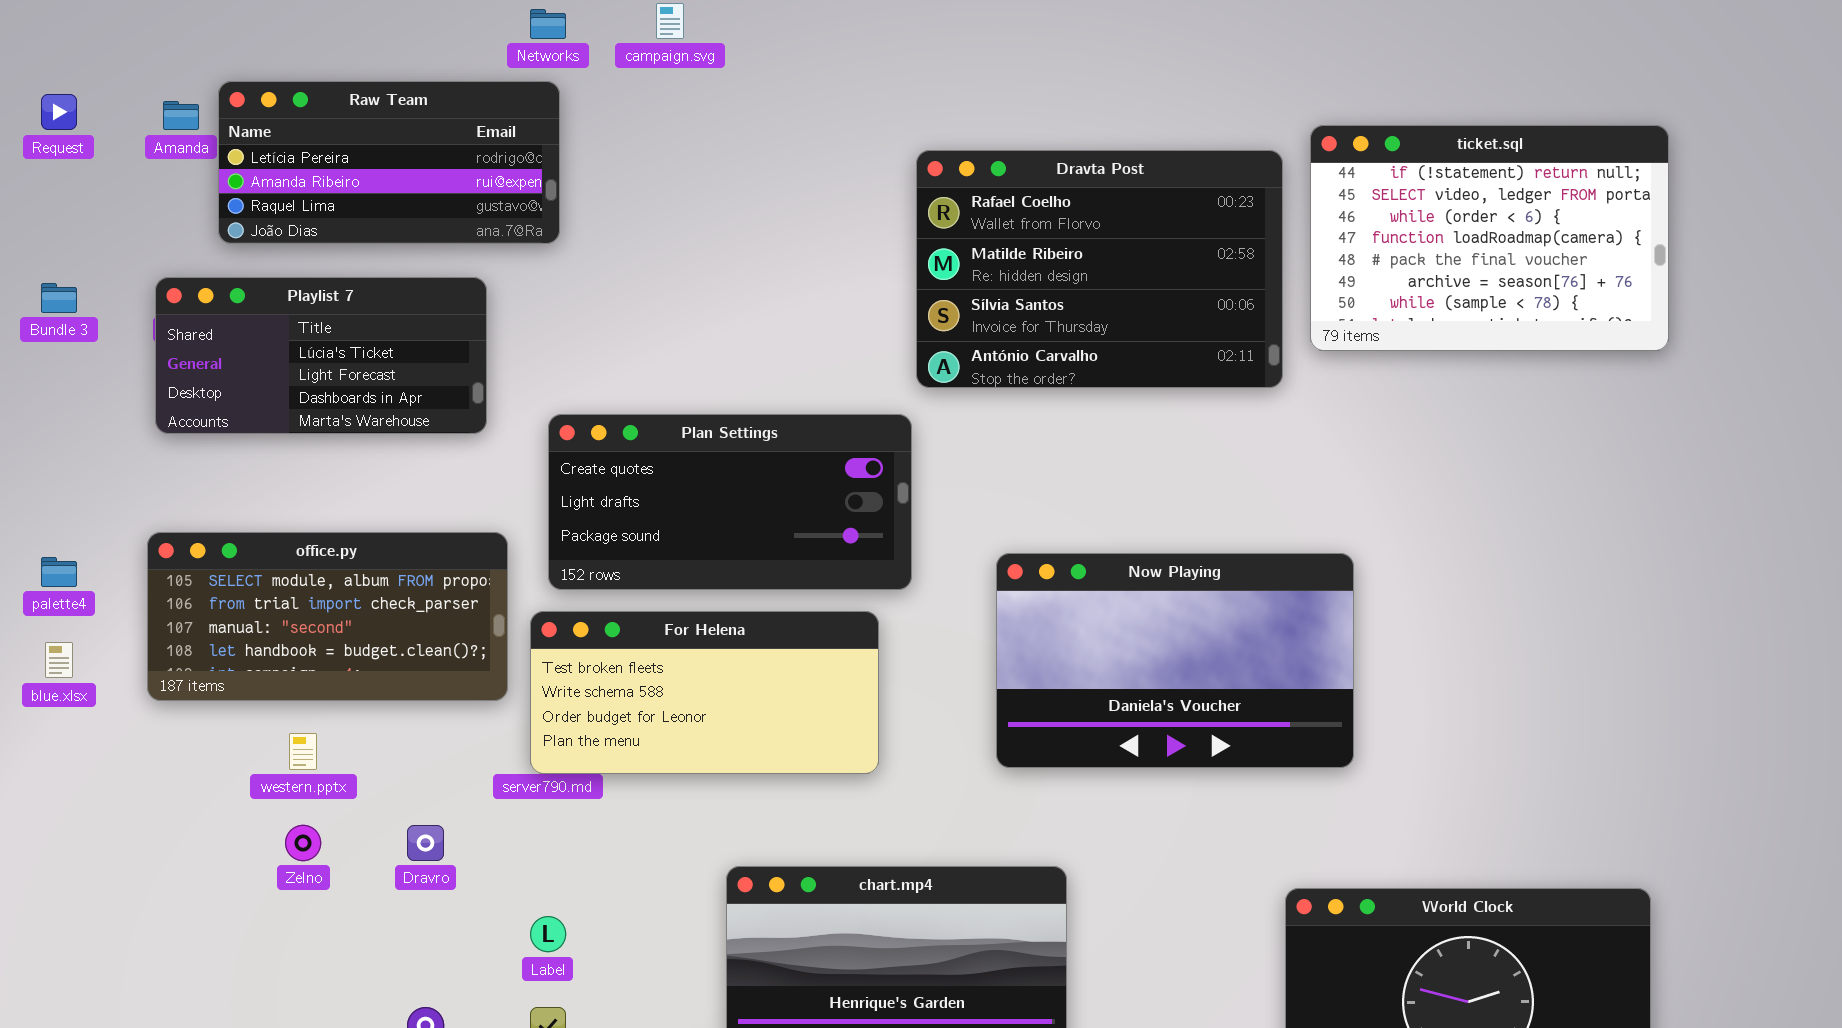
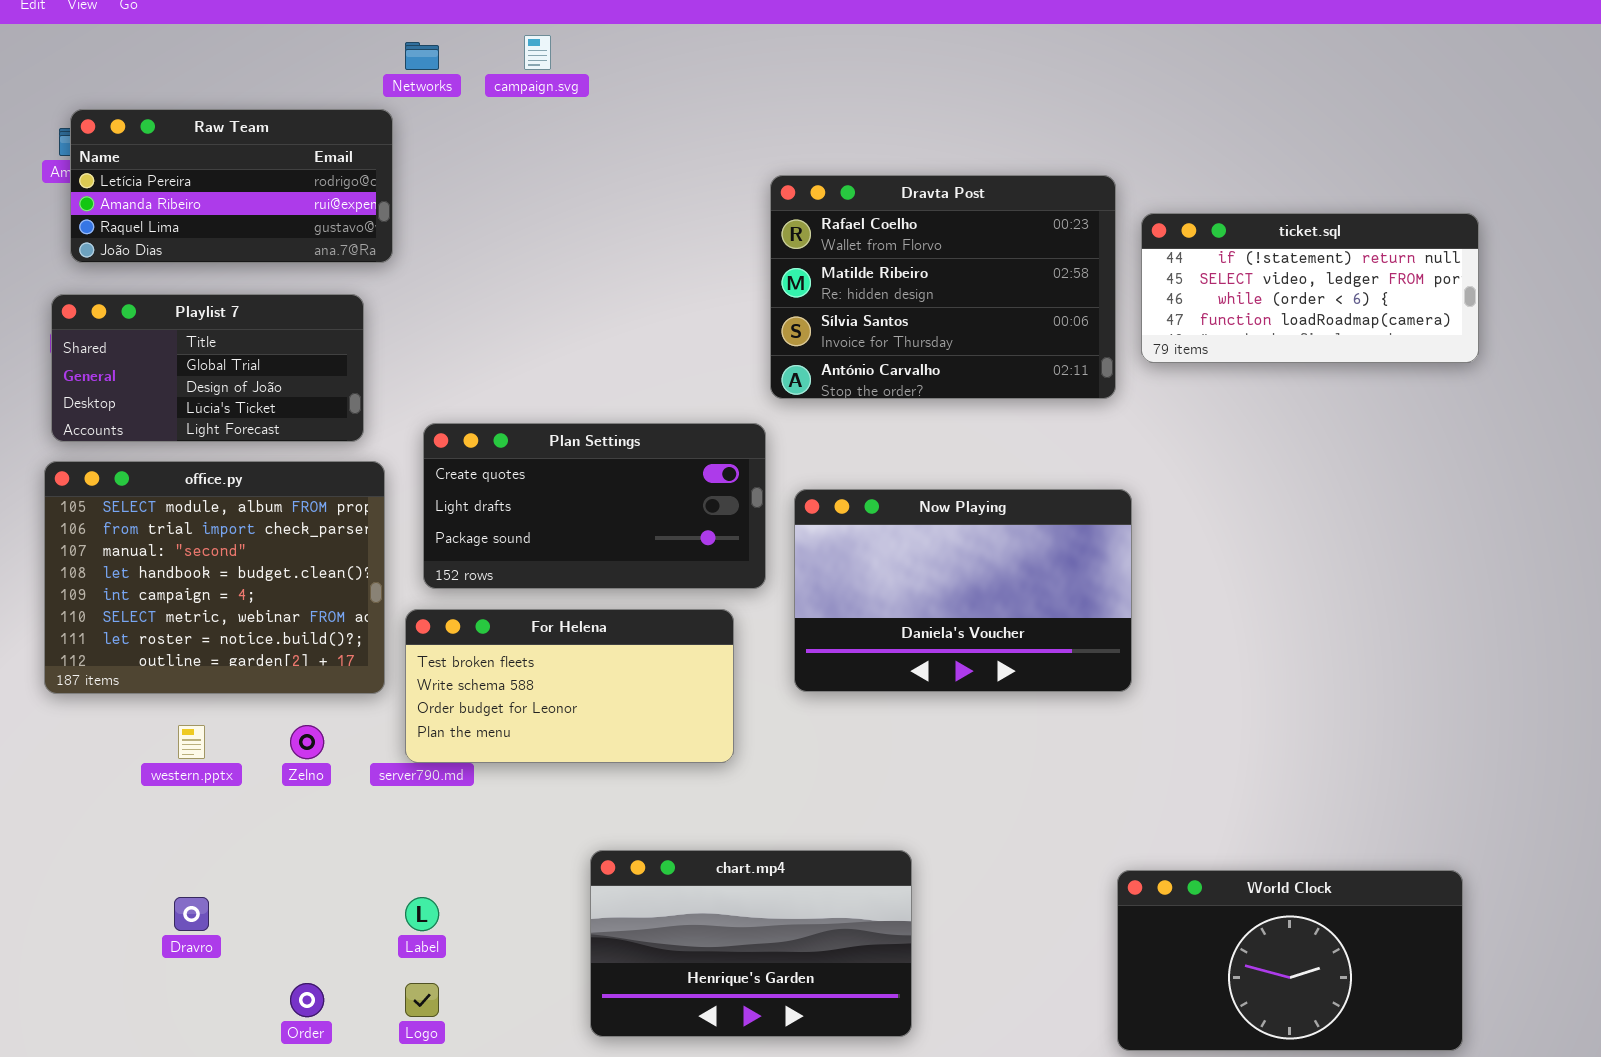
Raw Team: [218,81,560,244] -> [70,109,393,263], moved
ticket.sql: [1310,125,1669,351] -> [1141,213,1479,363], resized
Playlist 7: [155,277,487,434] -> [51,294,364,442], scrolled up 2 rows
office.py: [147,532,508,701] -> [44,461,385,694], resized
Now Playing: [996,553,1354,768] -> [794,489,1132,692], moved
Zelno: [285,825,321,861] -> [290,725,324,759], moved
Dravro: [407,825,444,861] -> [174,897,209,931], moved

